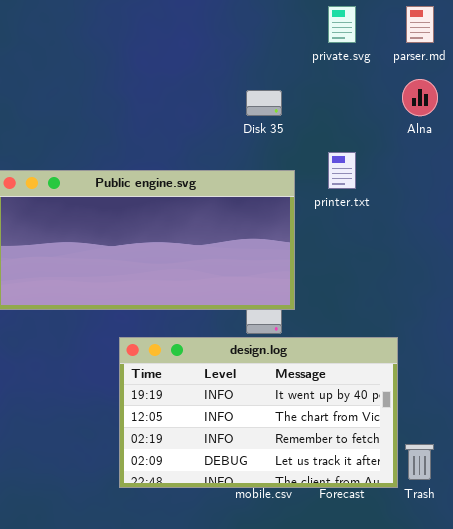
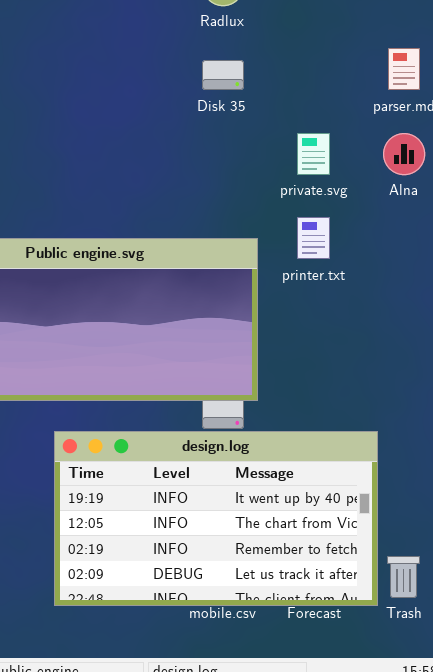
private.svg: [328,6,356,43] -> [297,133,330,175], moved
Disk 35: [246,90,282,116] -> [202,60,244,90], moved

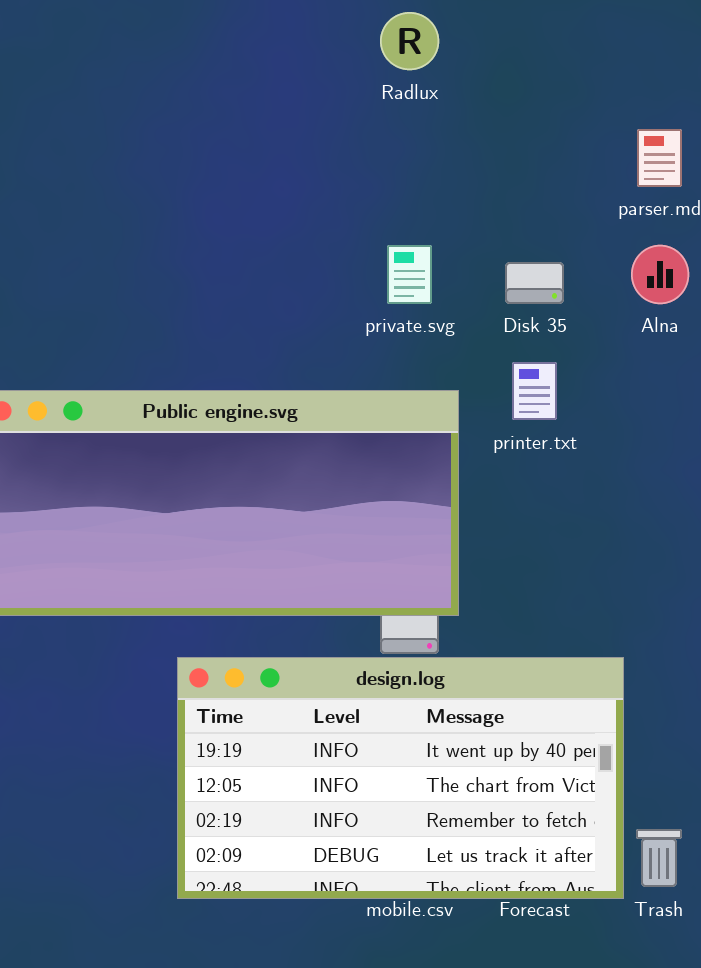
Disk 35: [202,60,244,90] -> [505,262,564,304], moved
private.svg: [297,133,330,175] -> [387,245,432,304], moved

